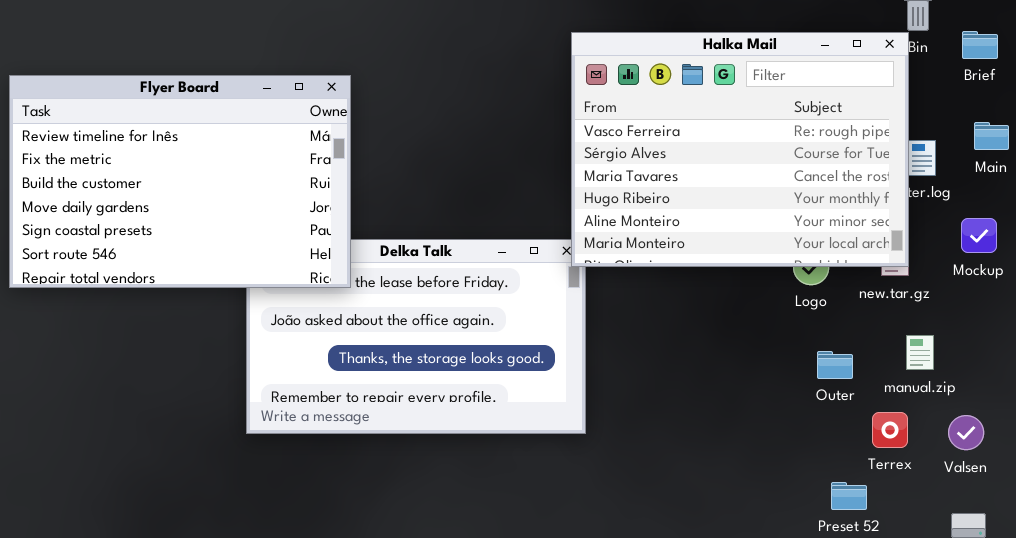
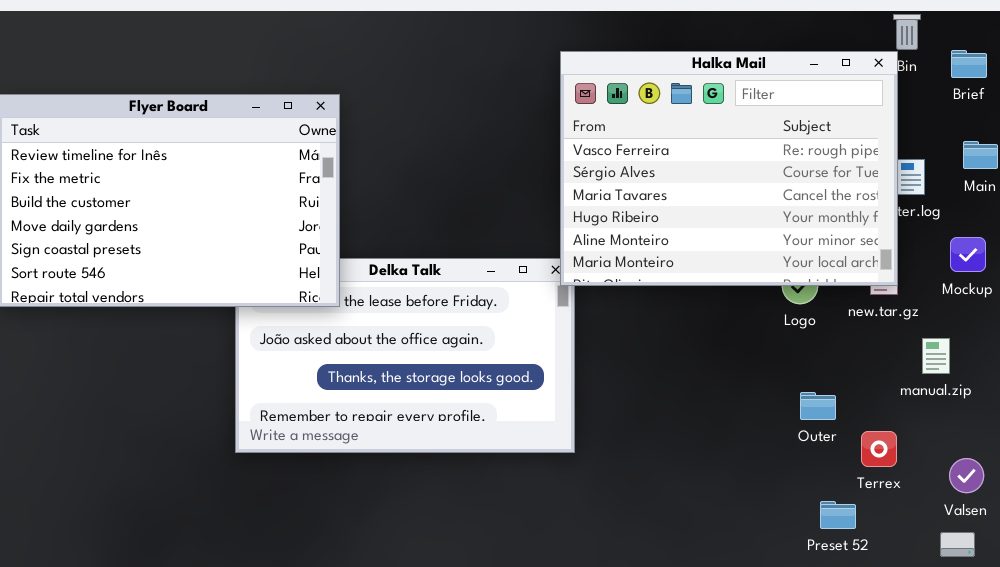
manual.zip: [906,335,934,370] -> [922,338,950,374], moved
Outer: [817,351,853,379] -> [800,392,836,420], moved
Valsen: [948,415,984,450] -> [949,458,984,493], moved

